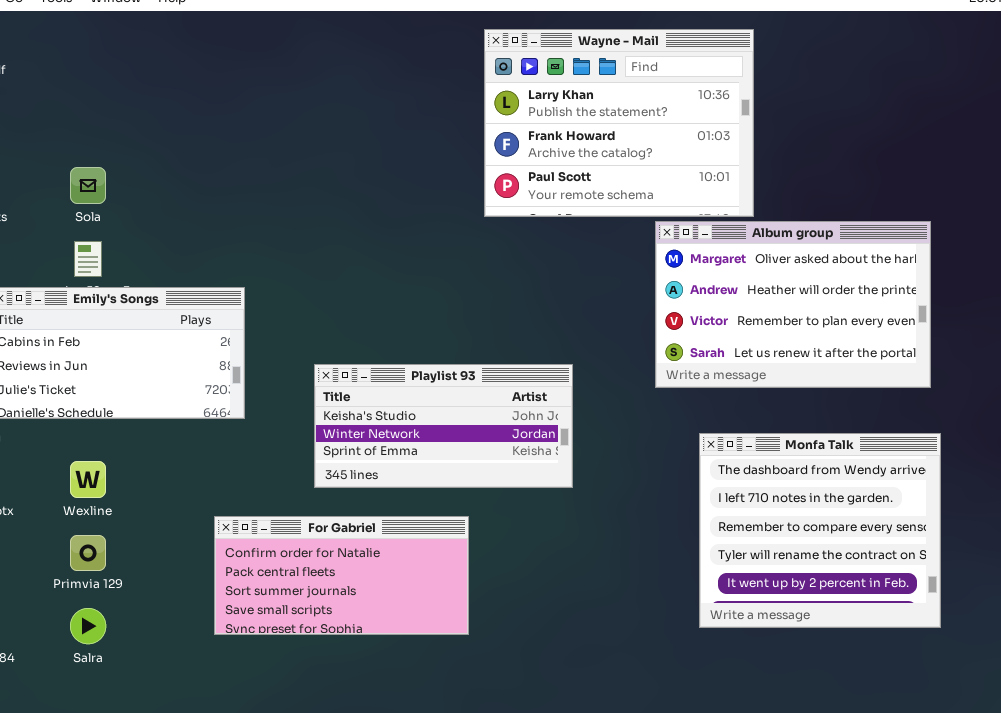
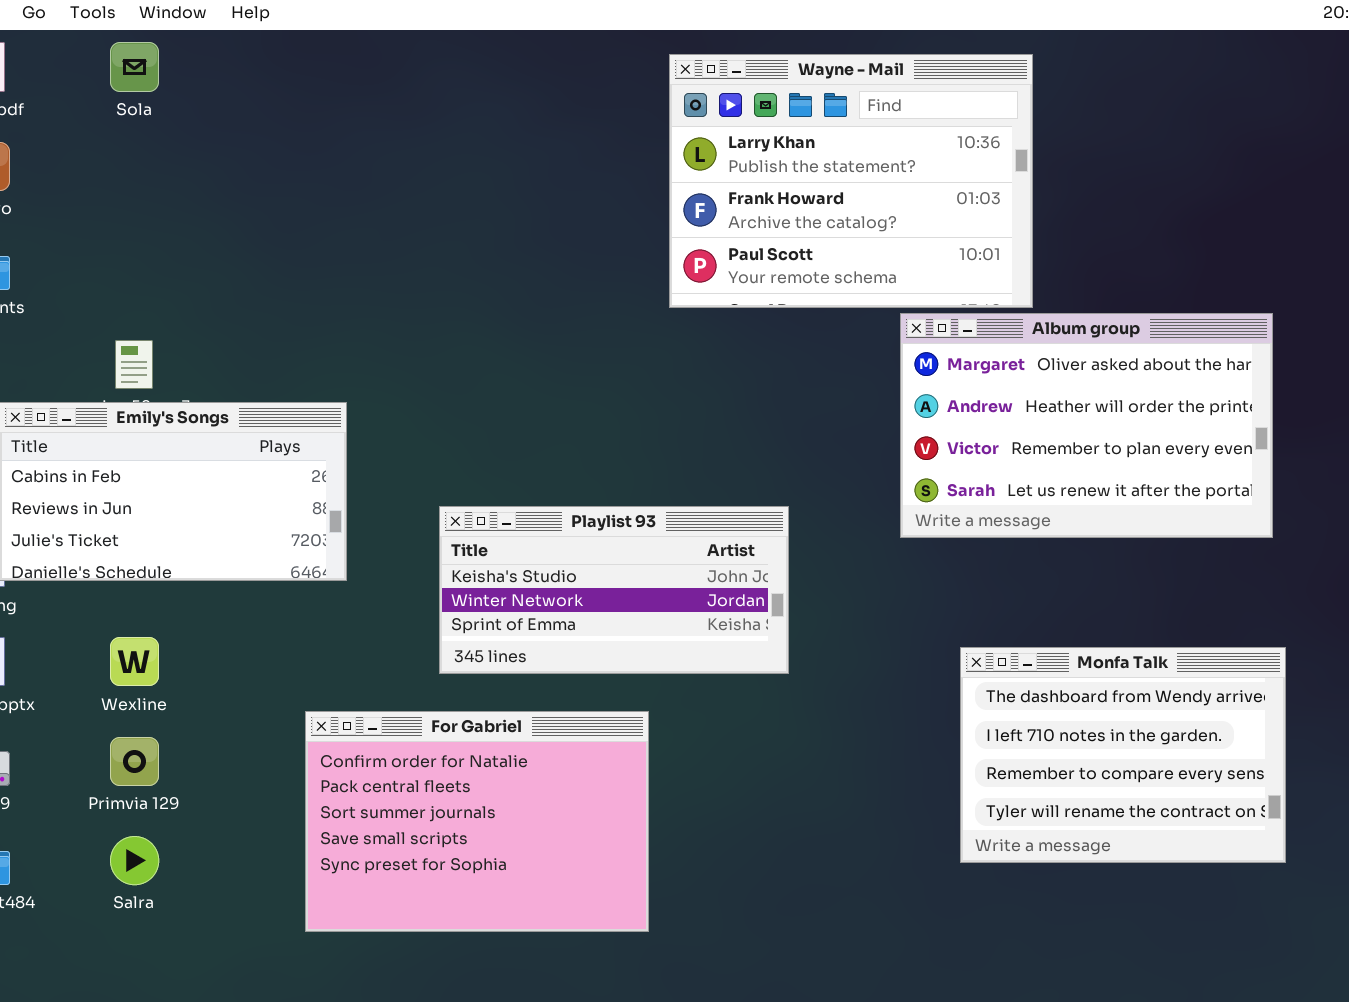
Sola: [70,167,106,204] -> [110,42,159,92], moved
Monfa Talk: [699,433,941,628] -> [960,647,1286,863], resized
For Gabriel: [214,516,469,635] -> [305,711,649,932], resized

